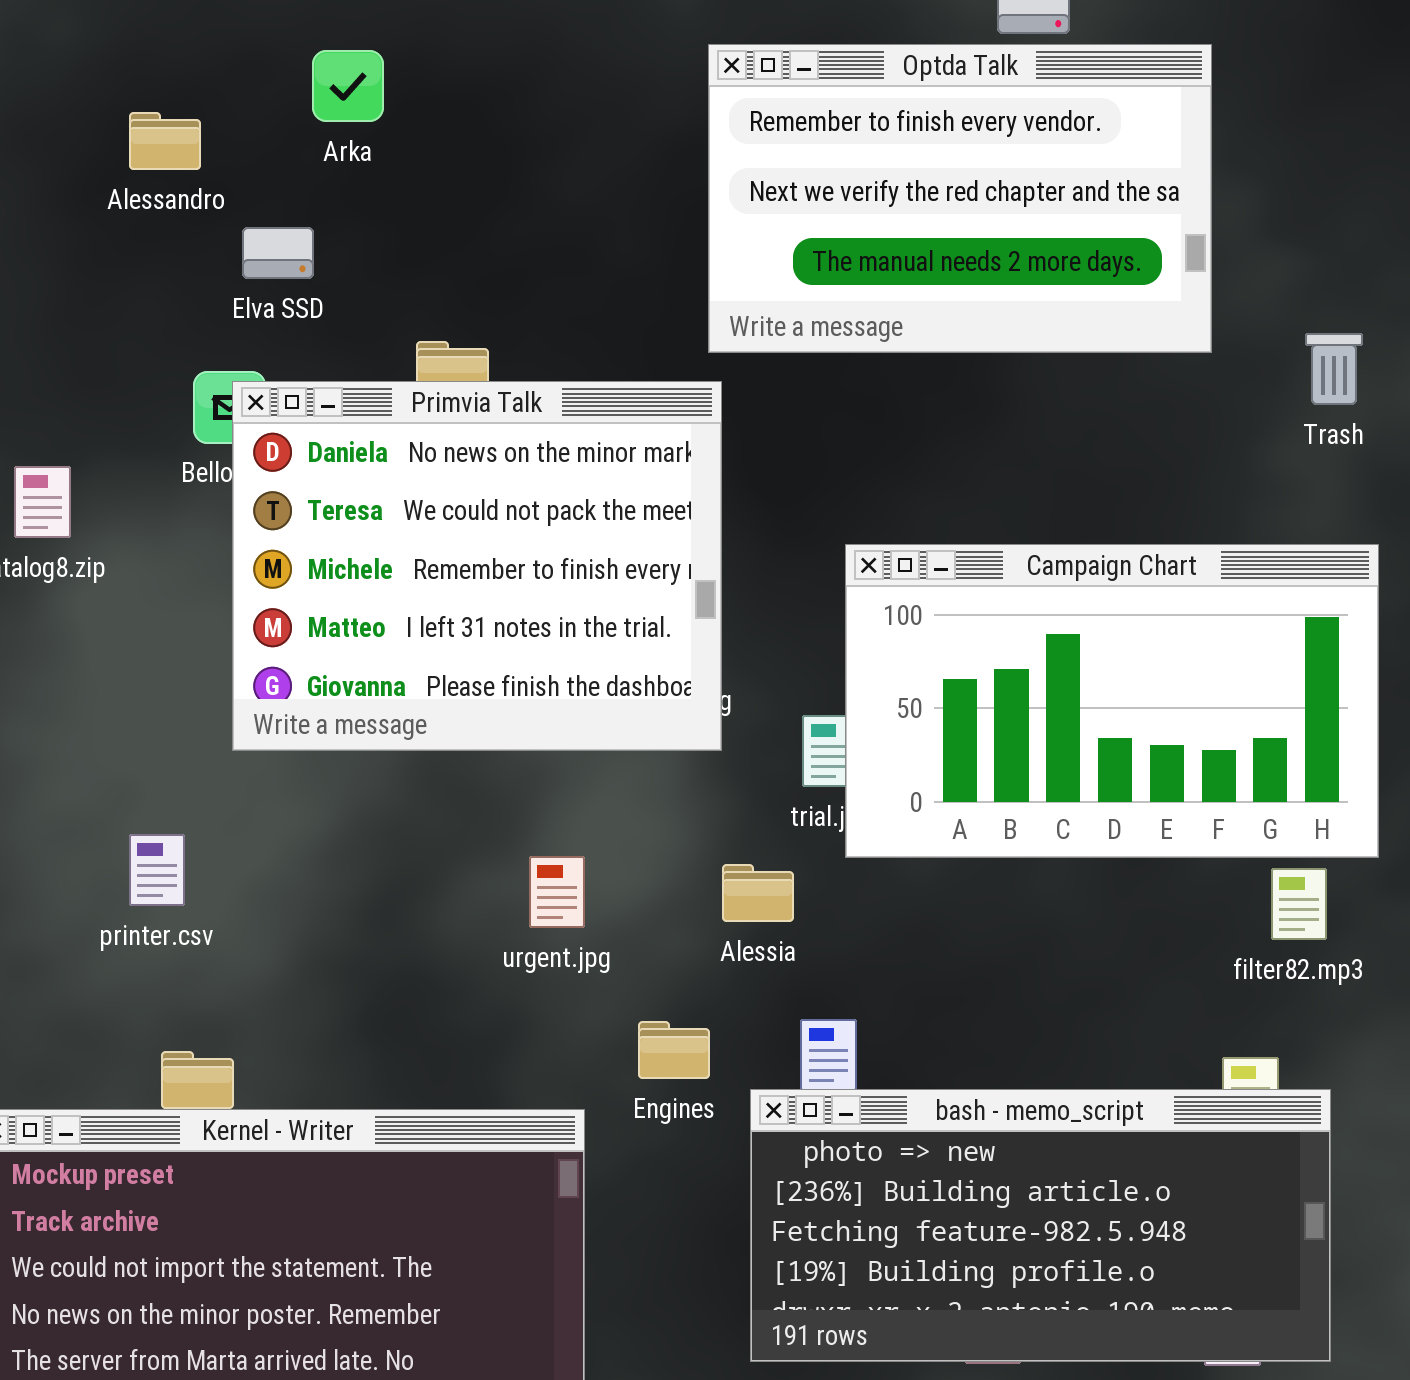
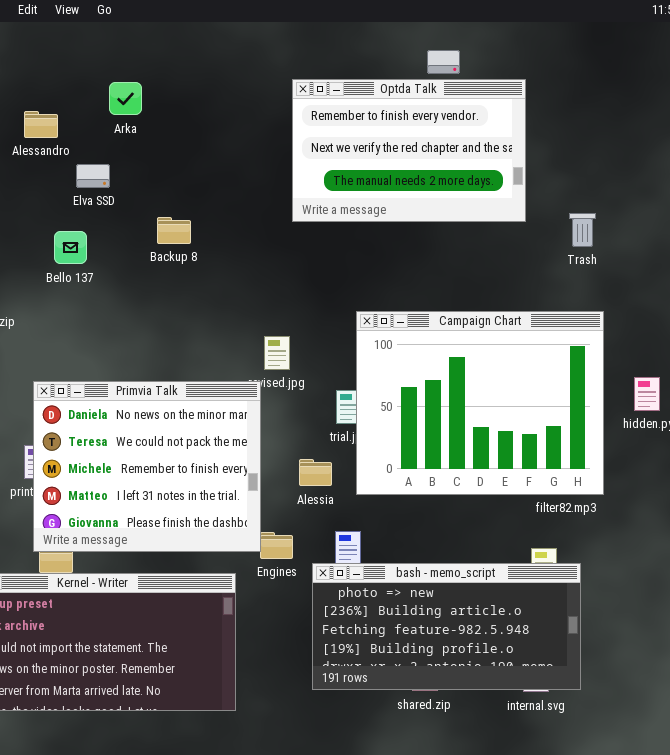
Primvia Talk: [232,381,722,751] -> [33,381,261,552], moved
Campaign Chart: [845,544,1379,858] -> [356,311,604,495], resized

